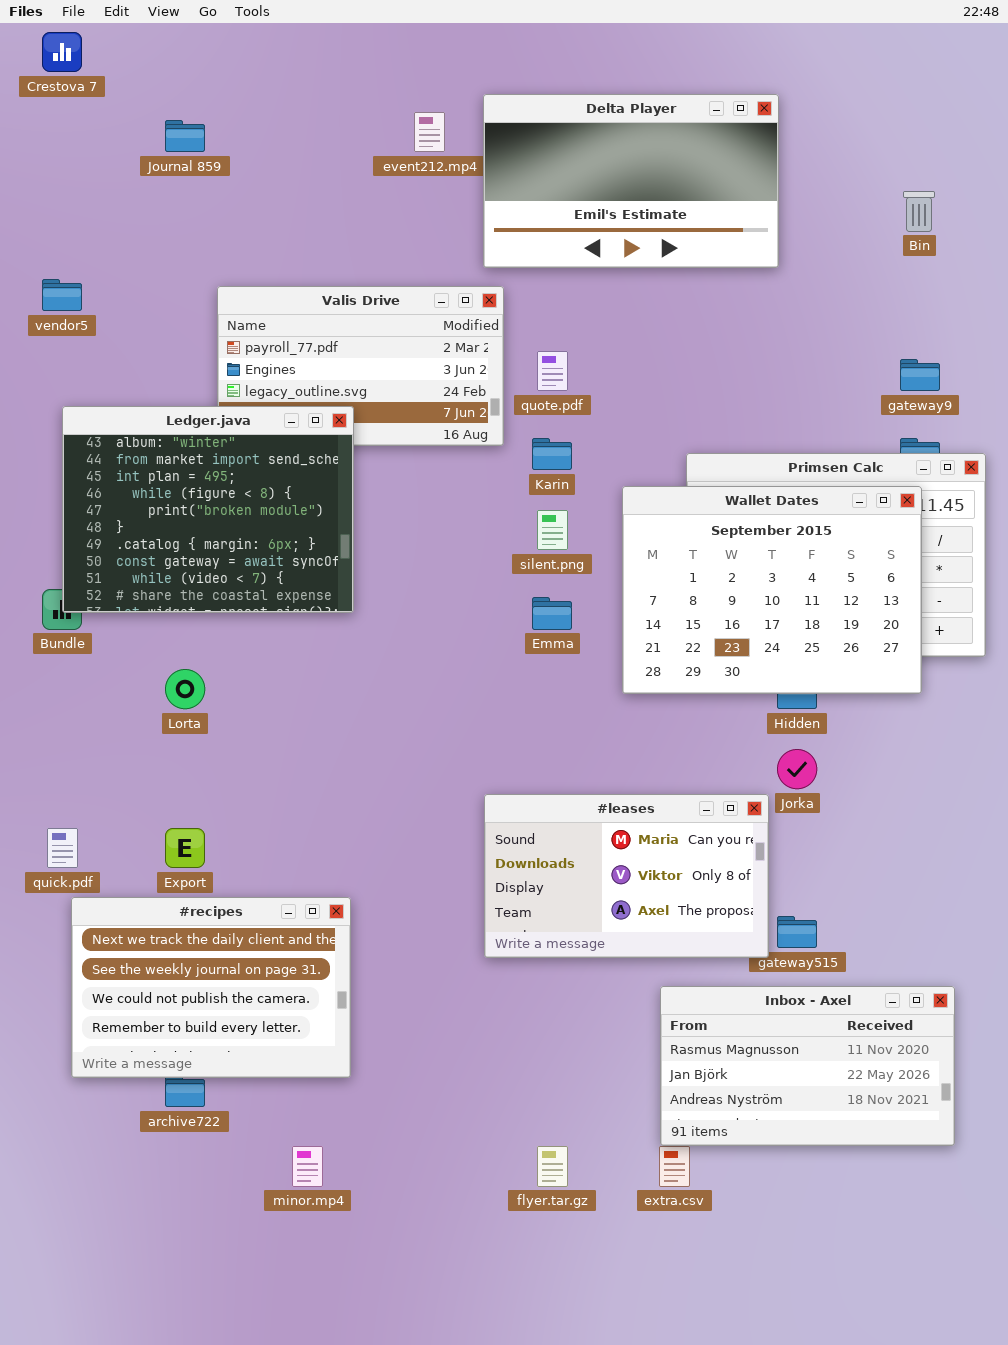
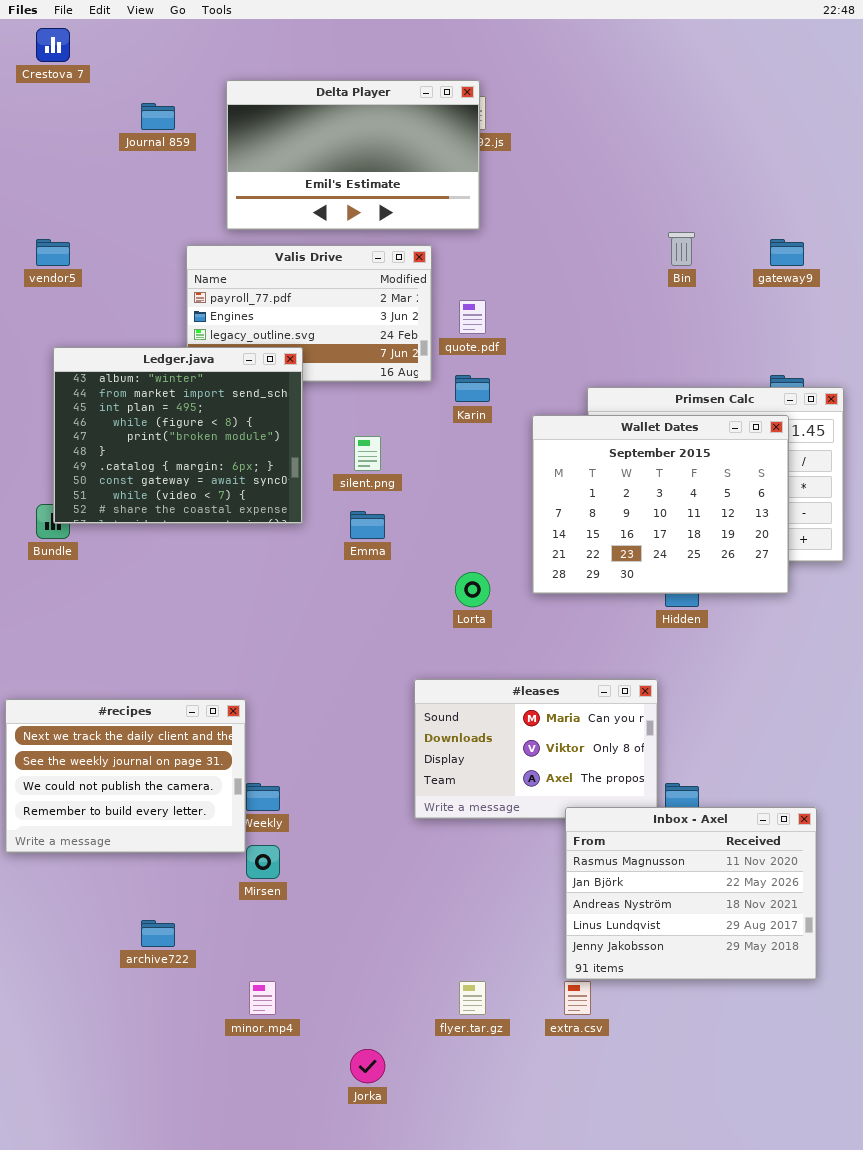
Delta Player: [483,94,779,268] -> [226,80,480,230], moved
Bin: [903,191,935,232] -> [668,232,695,266], moved
gateway9: [900,359,940,391] -> [770,239,804,266], moved
silent.png: [537,510,568,550] -> [354,436,381,471], moved
Emma: [532,597,572,630] -> [350,511,385,539], moved
Lorta: [165,669,205,709] -> [455,572,490,607], moved
Jorka: [777,749,817,789] -> [350,1049,385,1083], moved
#recipes: [71,897,351,1078] -> [5,699,246,853], moved
Inbox - Axel: [660,986,955,1146] -> [565,807,817,980], resized

